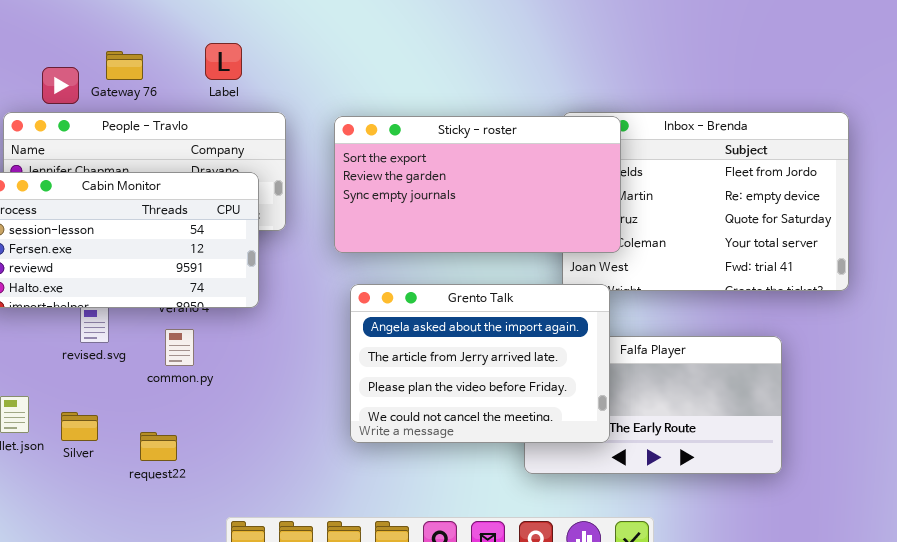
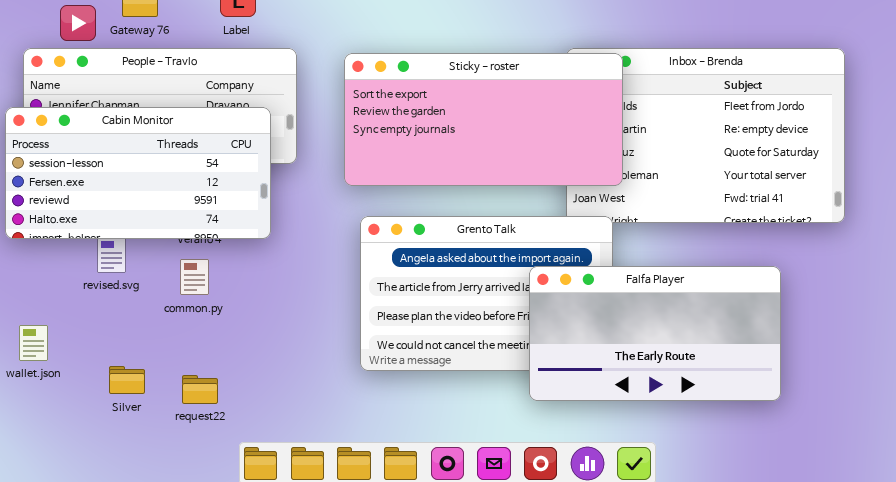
Falfa Player: [524,336,782,474] -> [529,266,781,401], raised
Silver: [61,412,98,441] -> [109,366,145,394], moved
request22: [140,432,177,461] -> [182,375,218,404], moved

